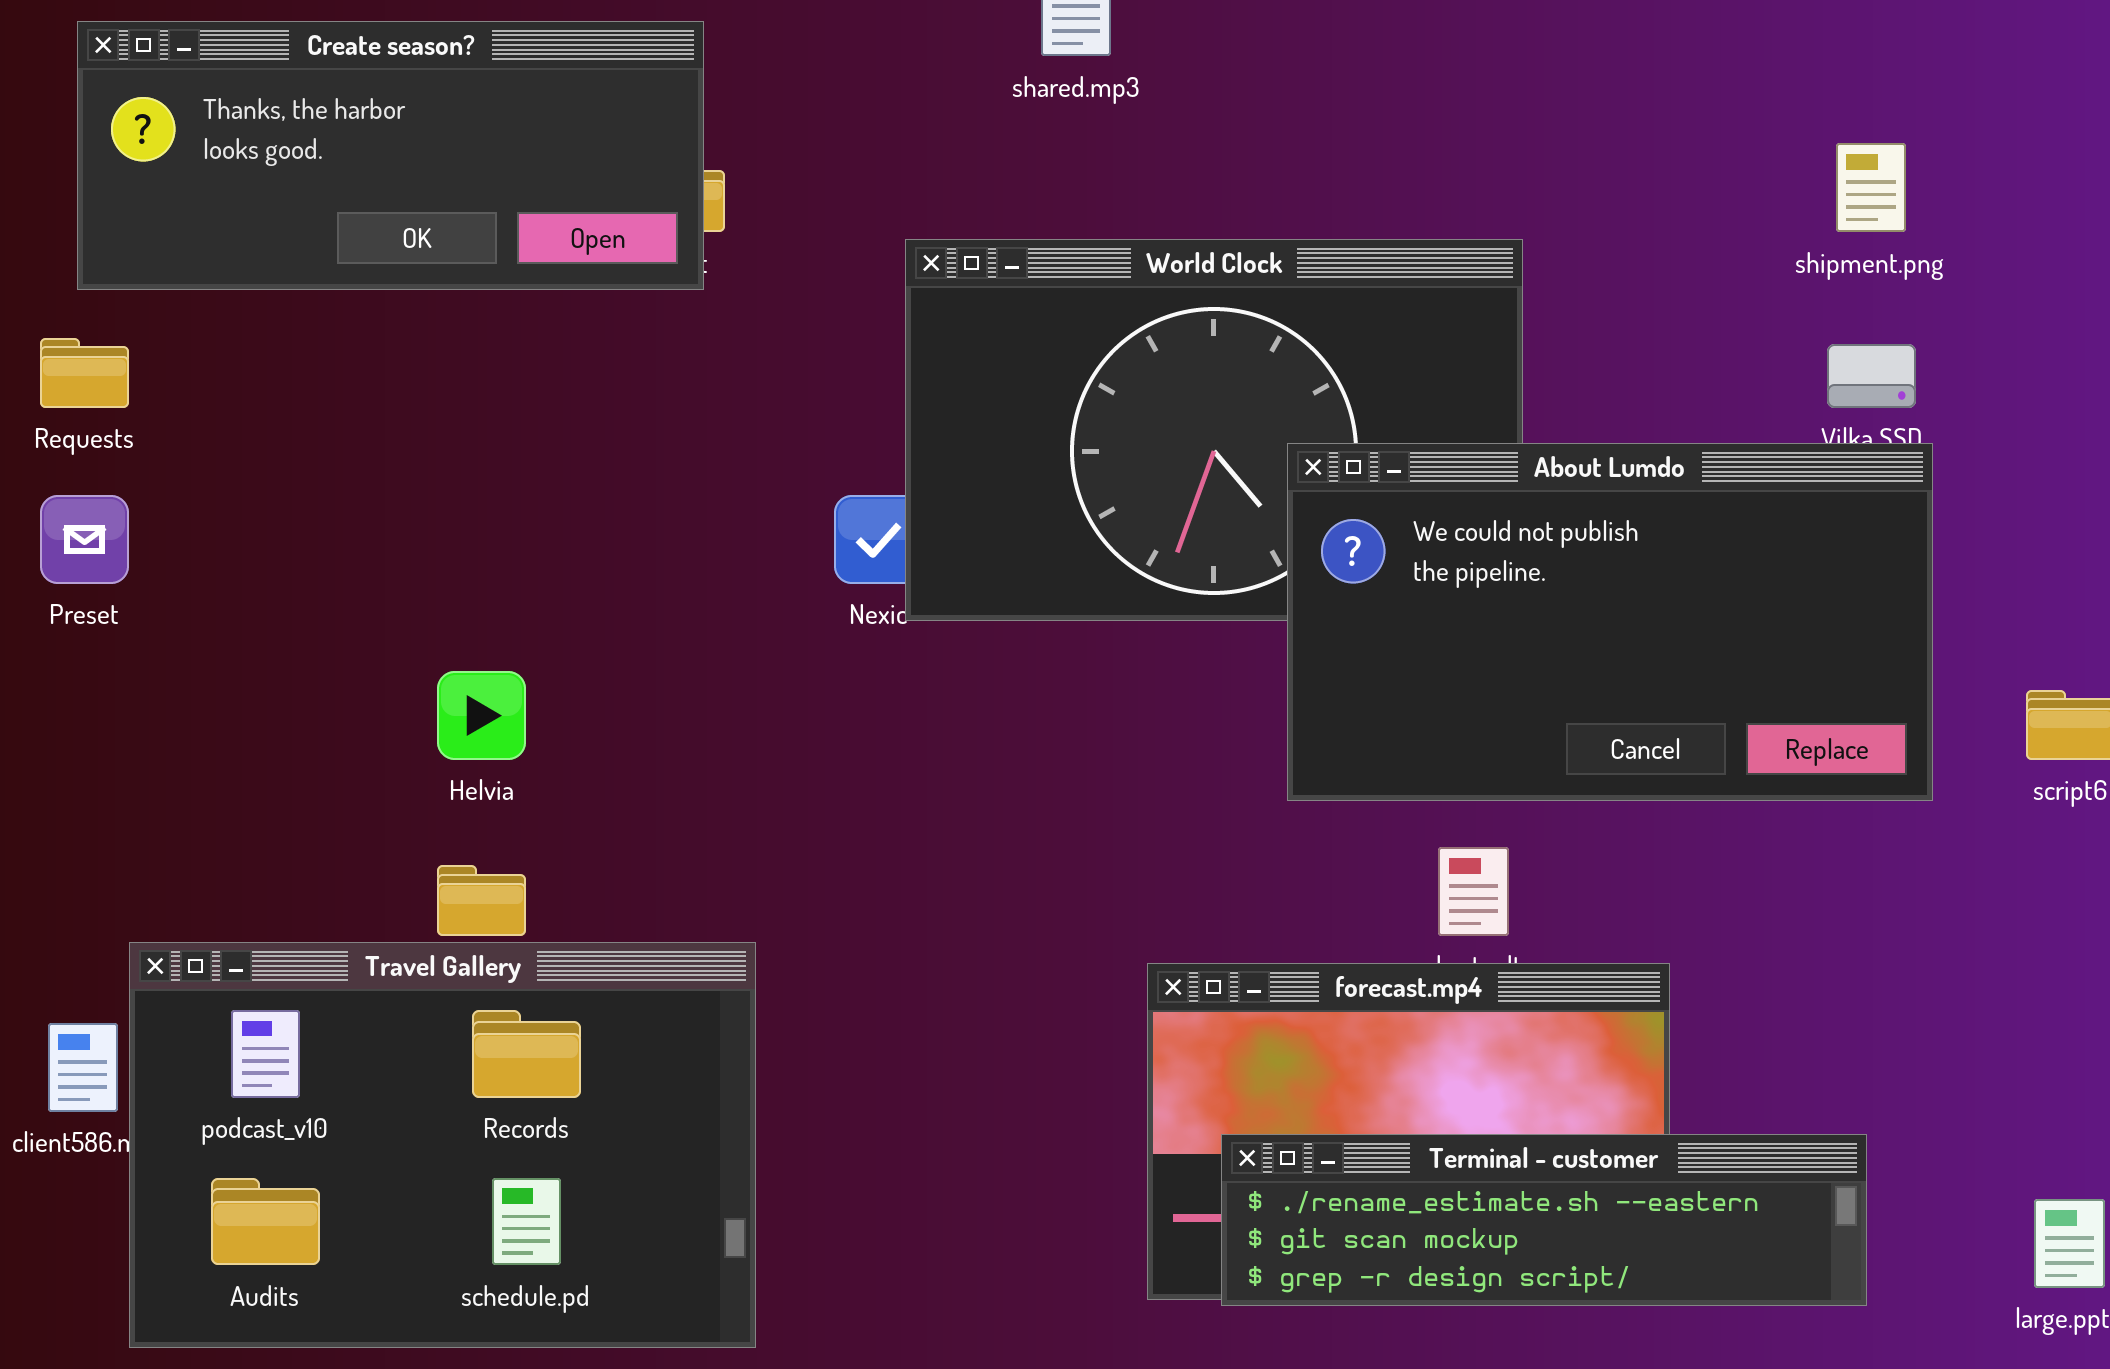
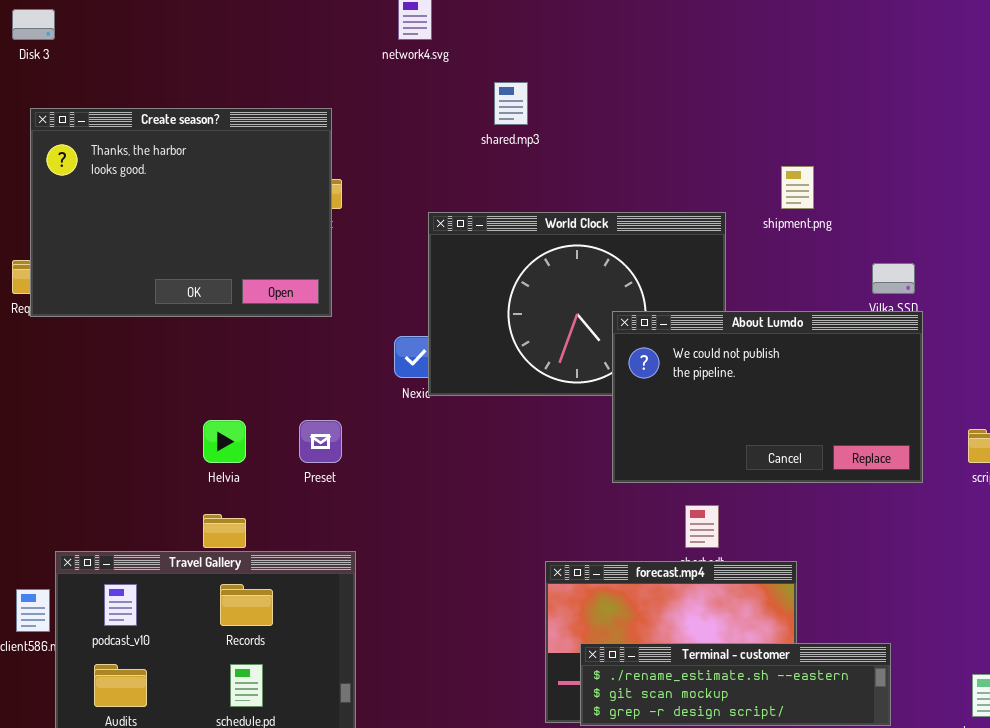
Create season?: [77,21,704,290] -> [30,108,332,317], resized
shipment.png: [1836,143,1906,232] -> [781,166,814,209], moved
Preset: [40,495,129,584] -> [299,420,342,463], moved

